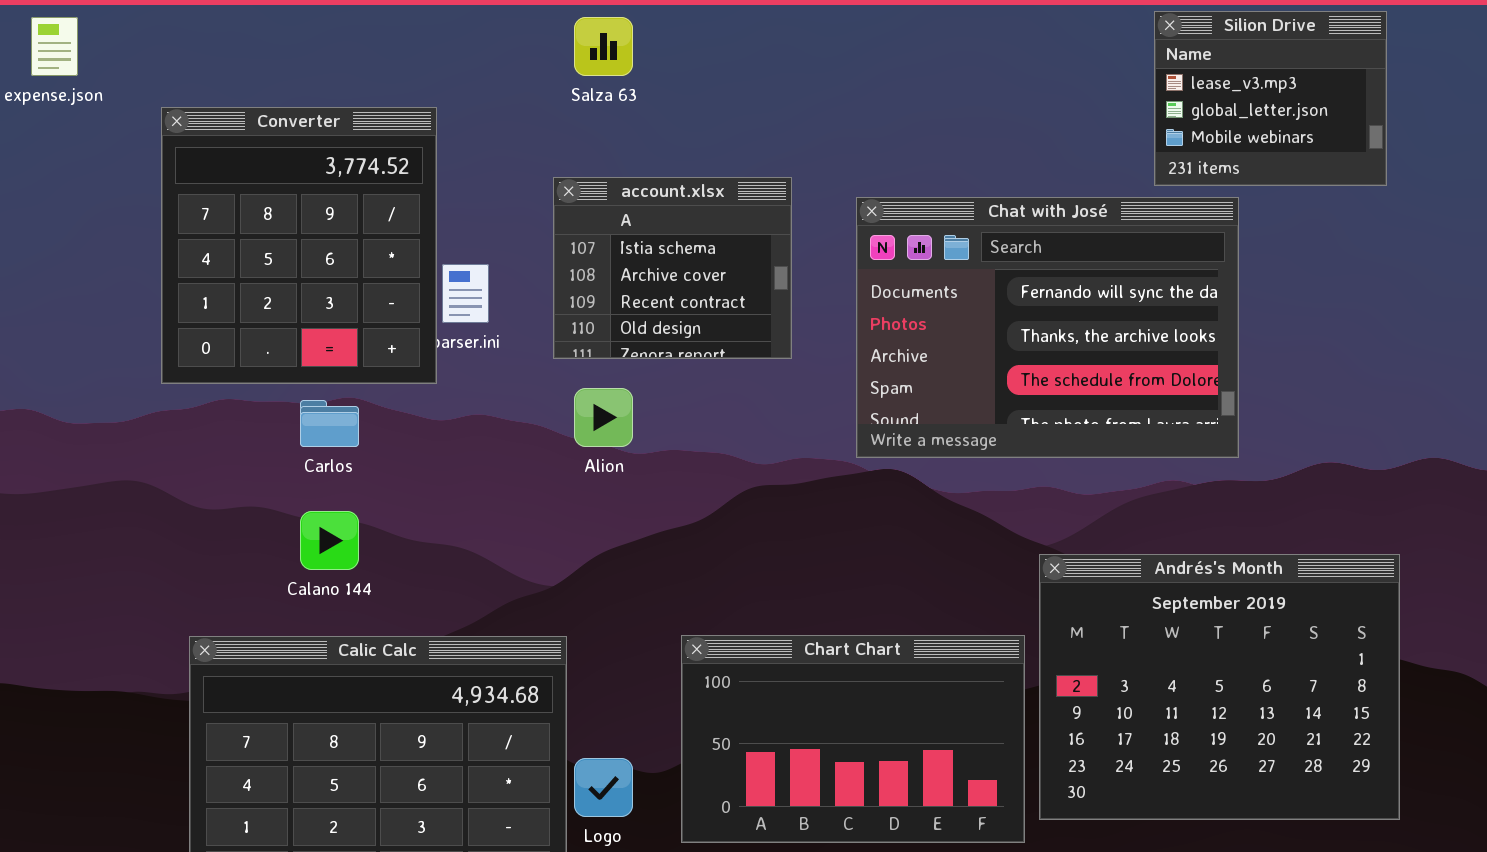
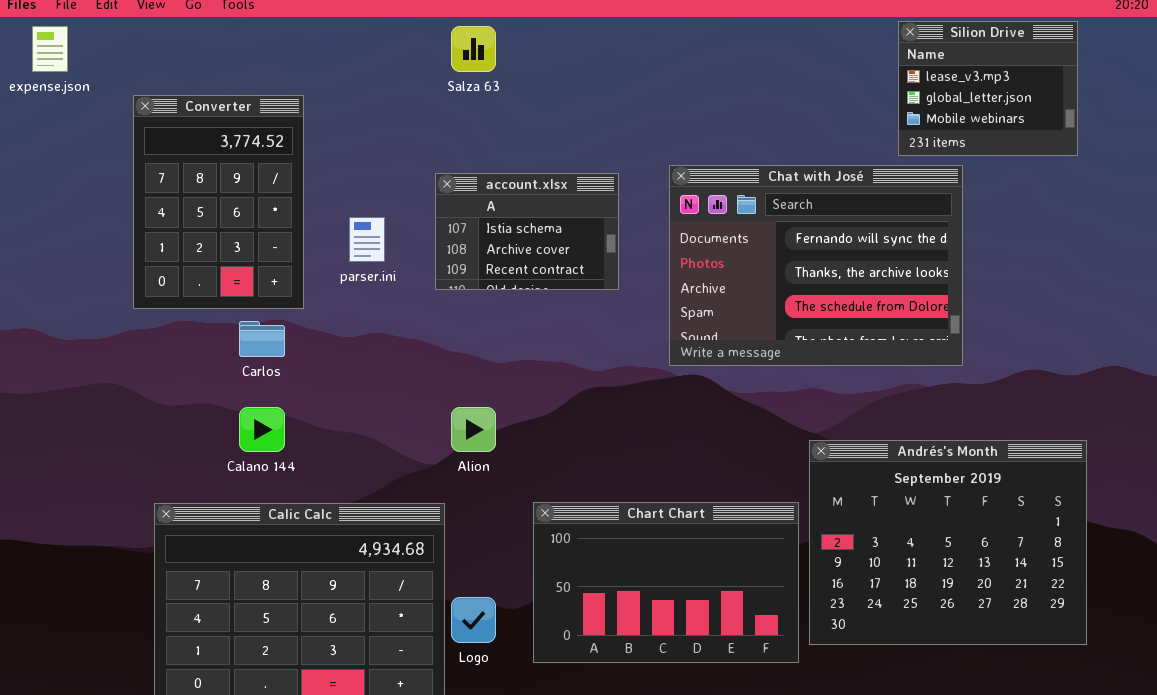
Converter: [161,107,437,384] -> [133,95,304,309], resized
account.xlsx: [553,177,792,359] -> [435,173,619,290], resized
Alion: [574,388,633,447] -> [451,407,496,452], moved

